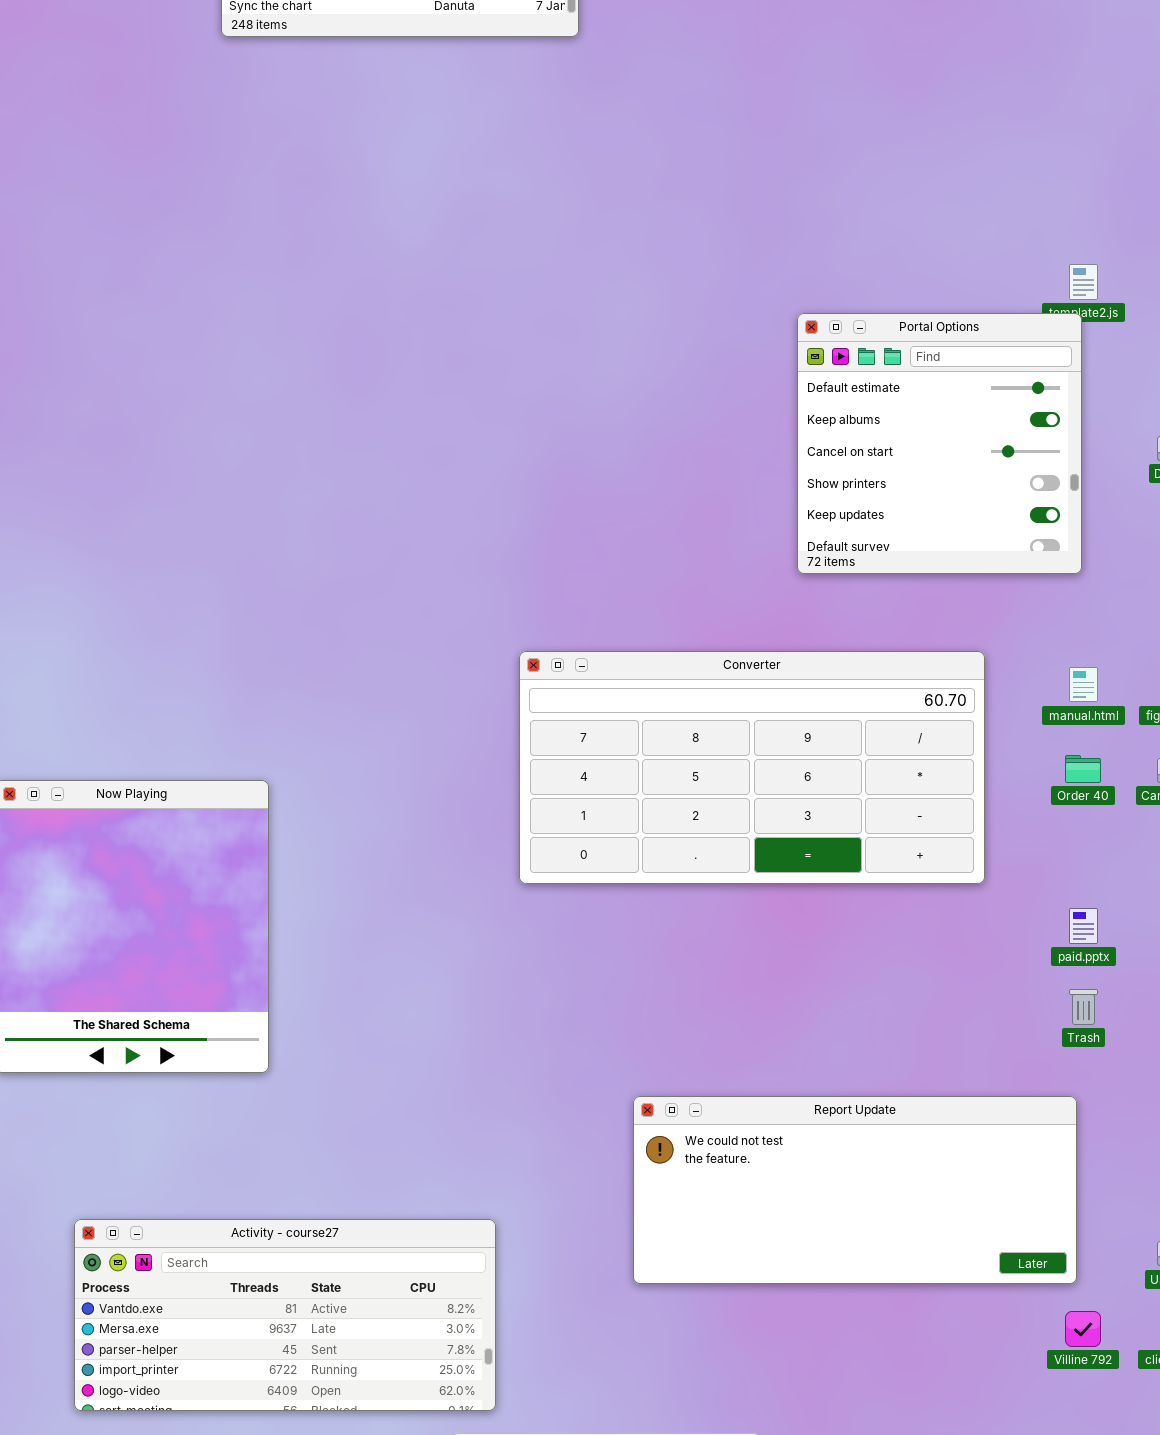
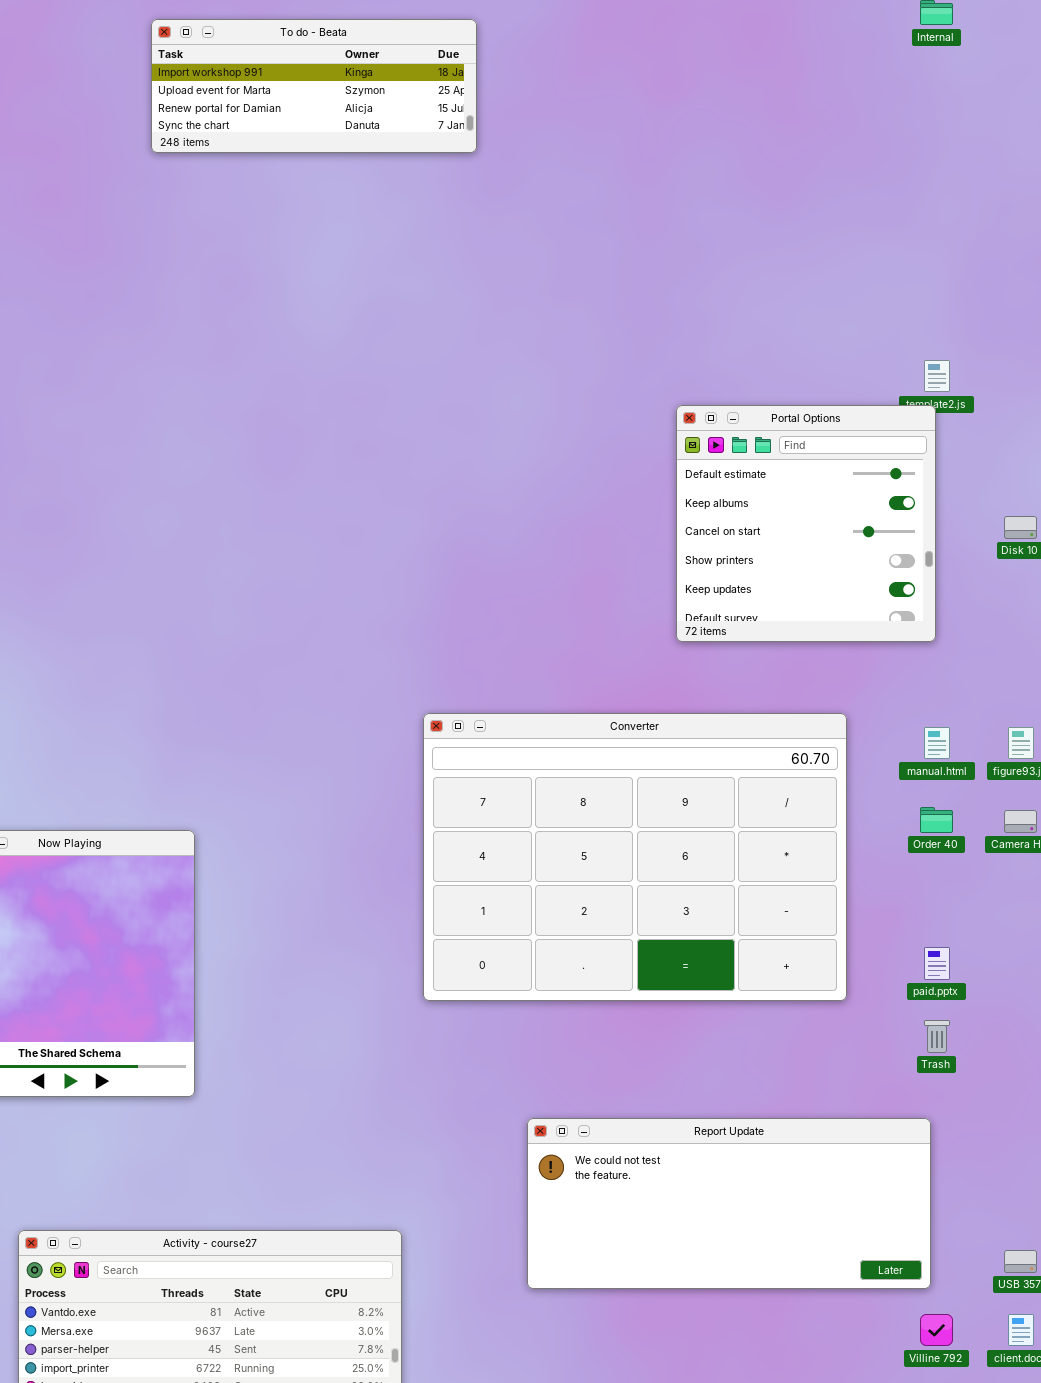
Converter: [519,651,985,884] -> [423,713,847,1001], resized

